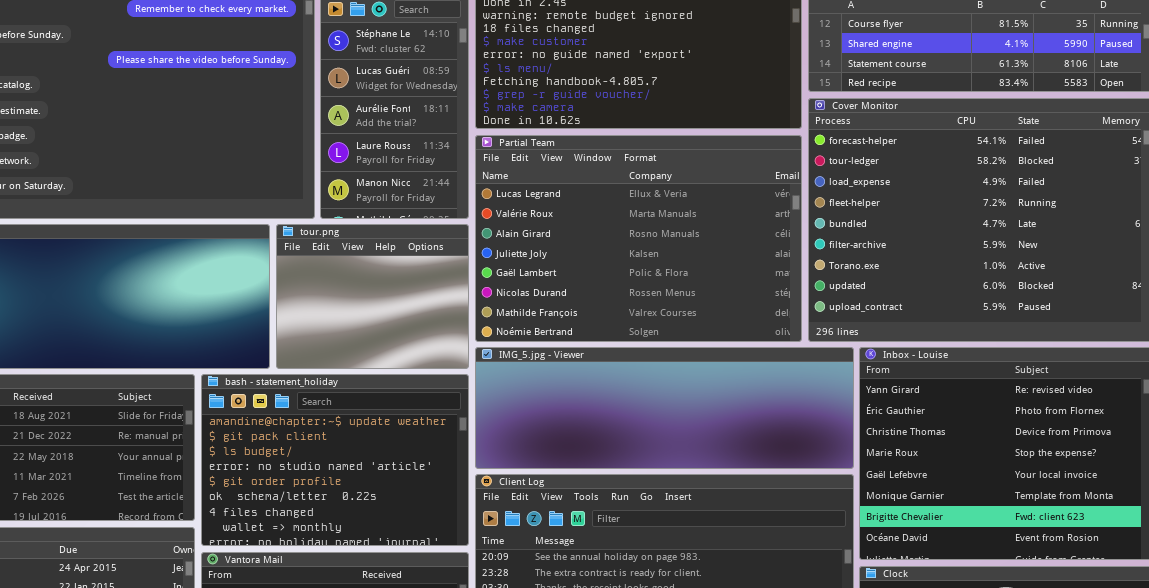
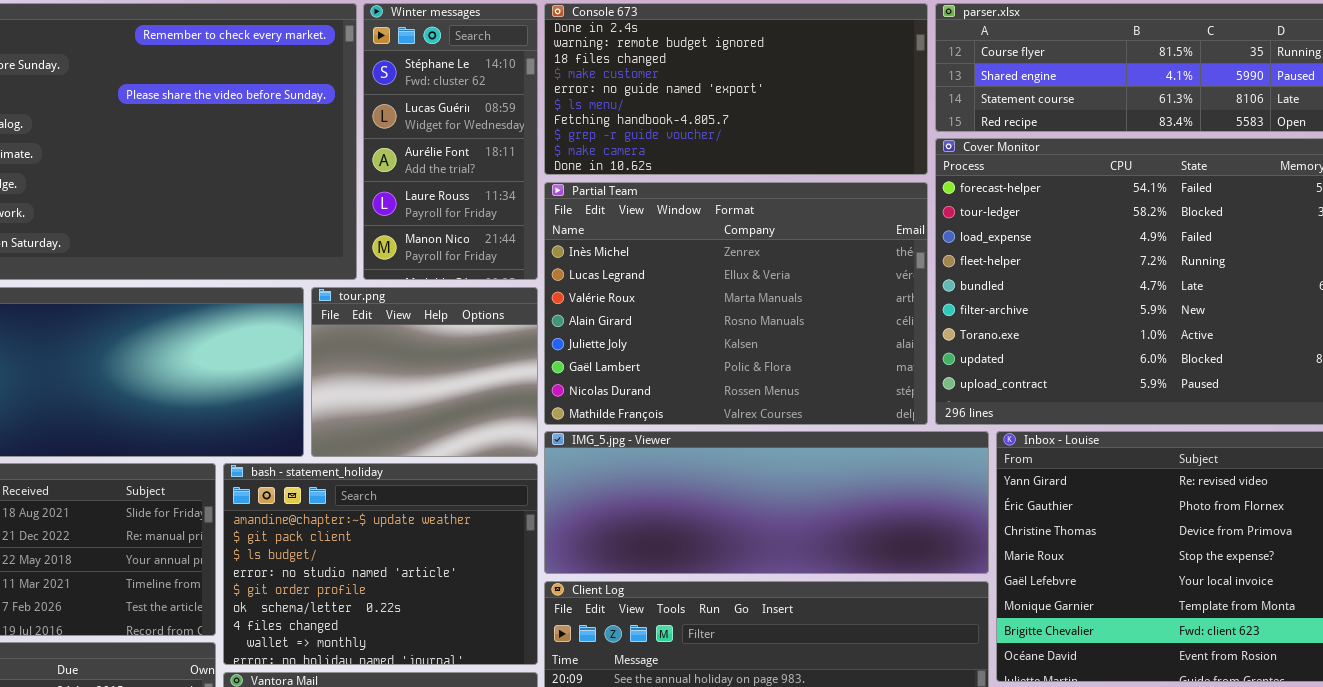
Partial Team: [475,135,802,342] -> [544,182,928,425], scrolled up 1 row

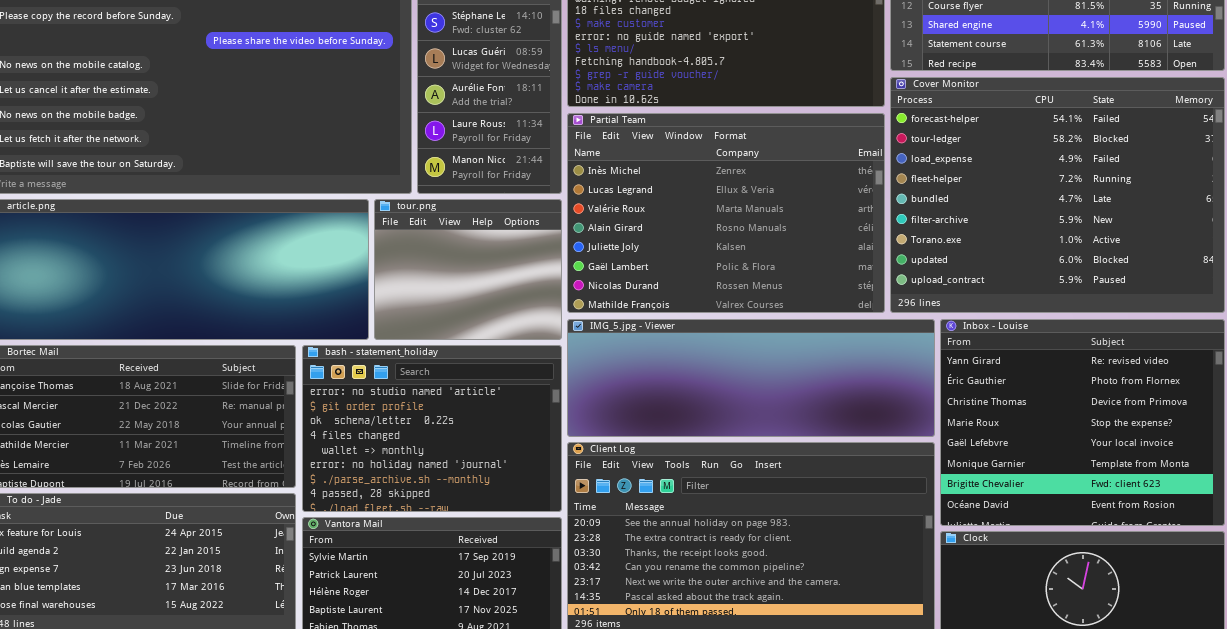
bash - statement_holiday: [223,463,538,665] -> [302,345,562,512], scrolled down 3 rows

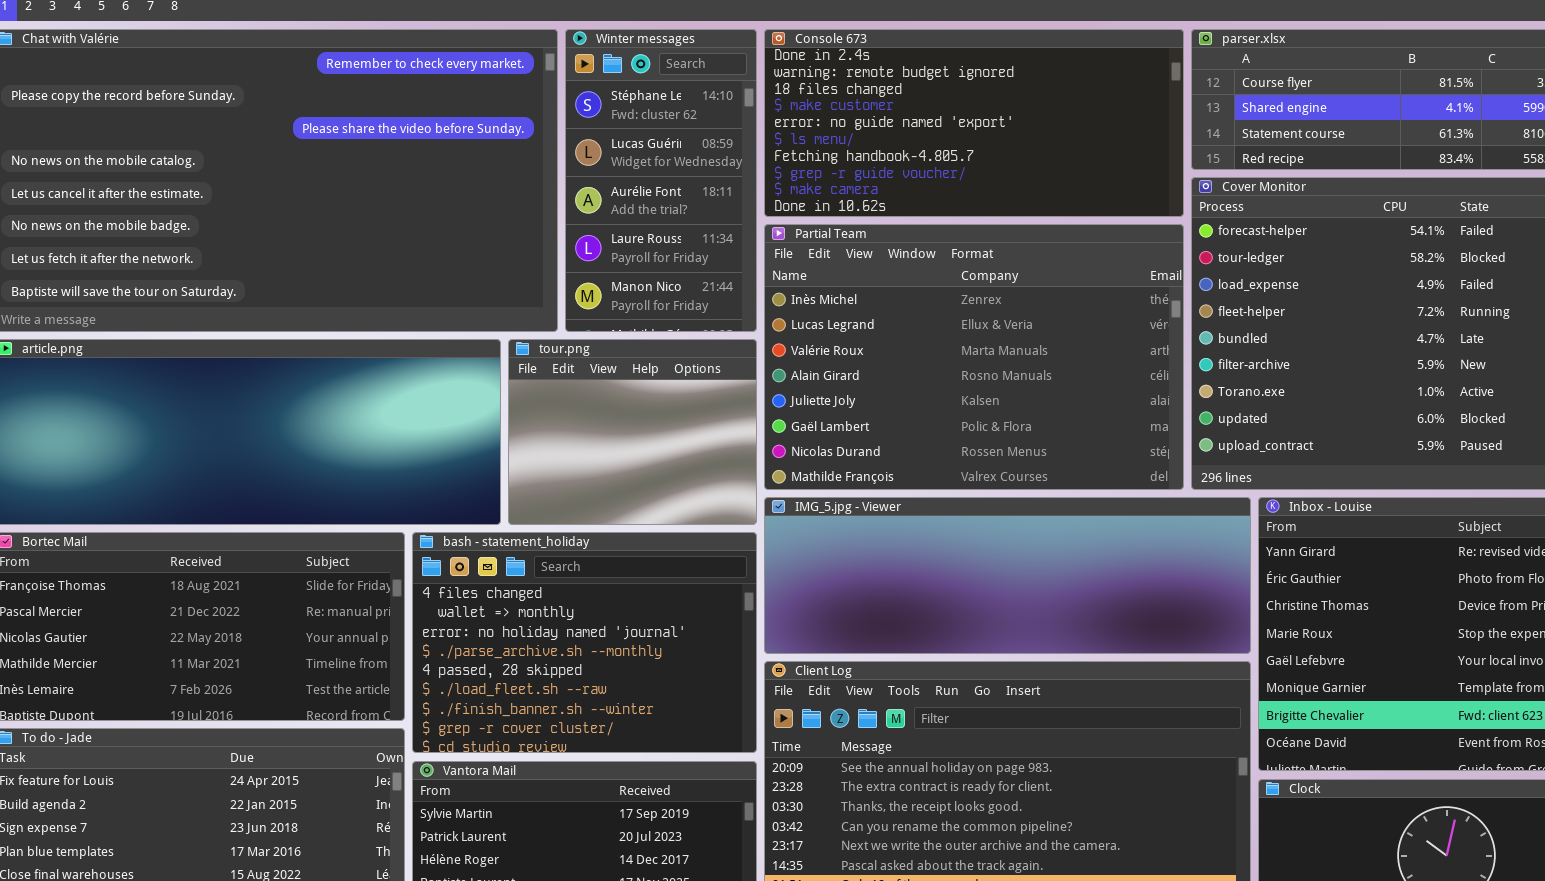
bash - statement_holiday: [302,345,562,512] -> [412,532,757,753], scrolled down 3 rows

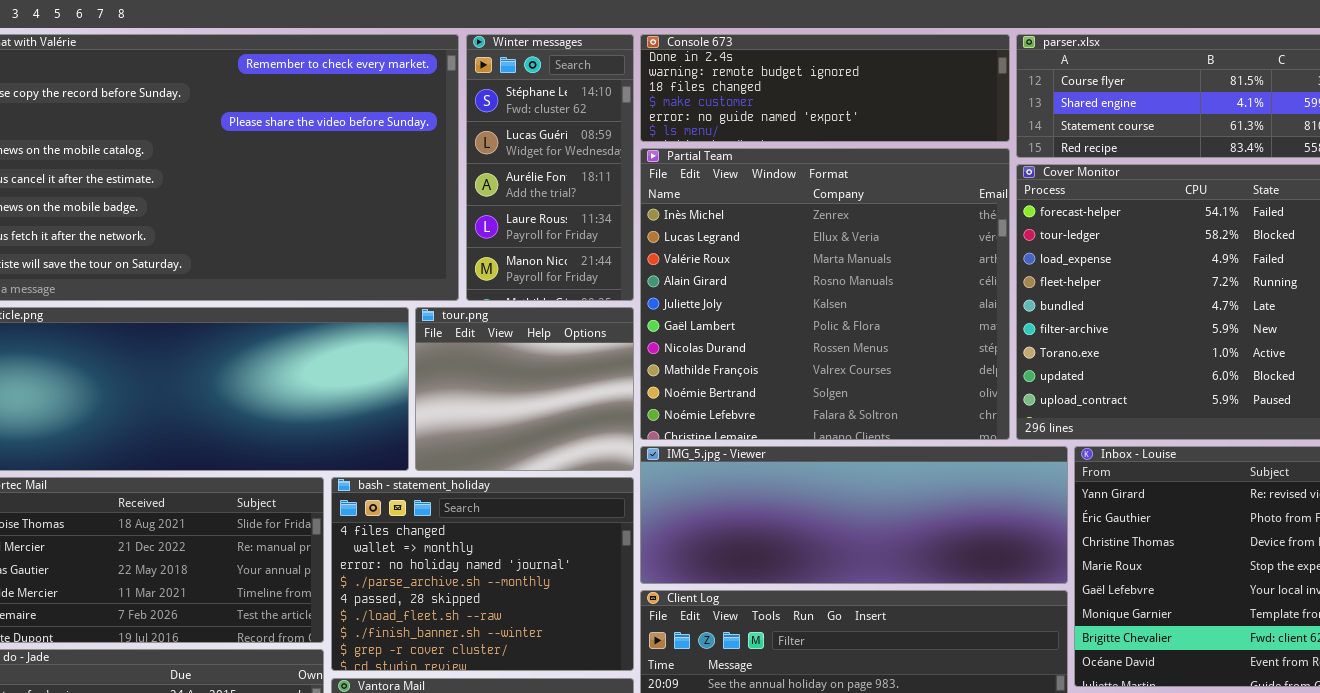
Console 673: [764,29,1184,217] -> [640,34,1010,142], resized
Partial Team: [764,224,1184,490] -> [640,148,1010,440], resized

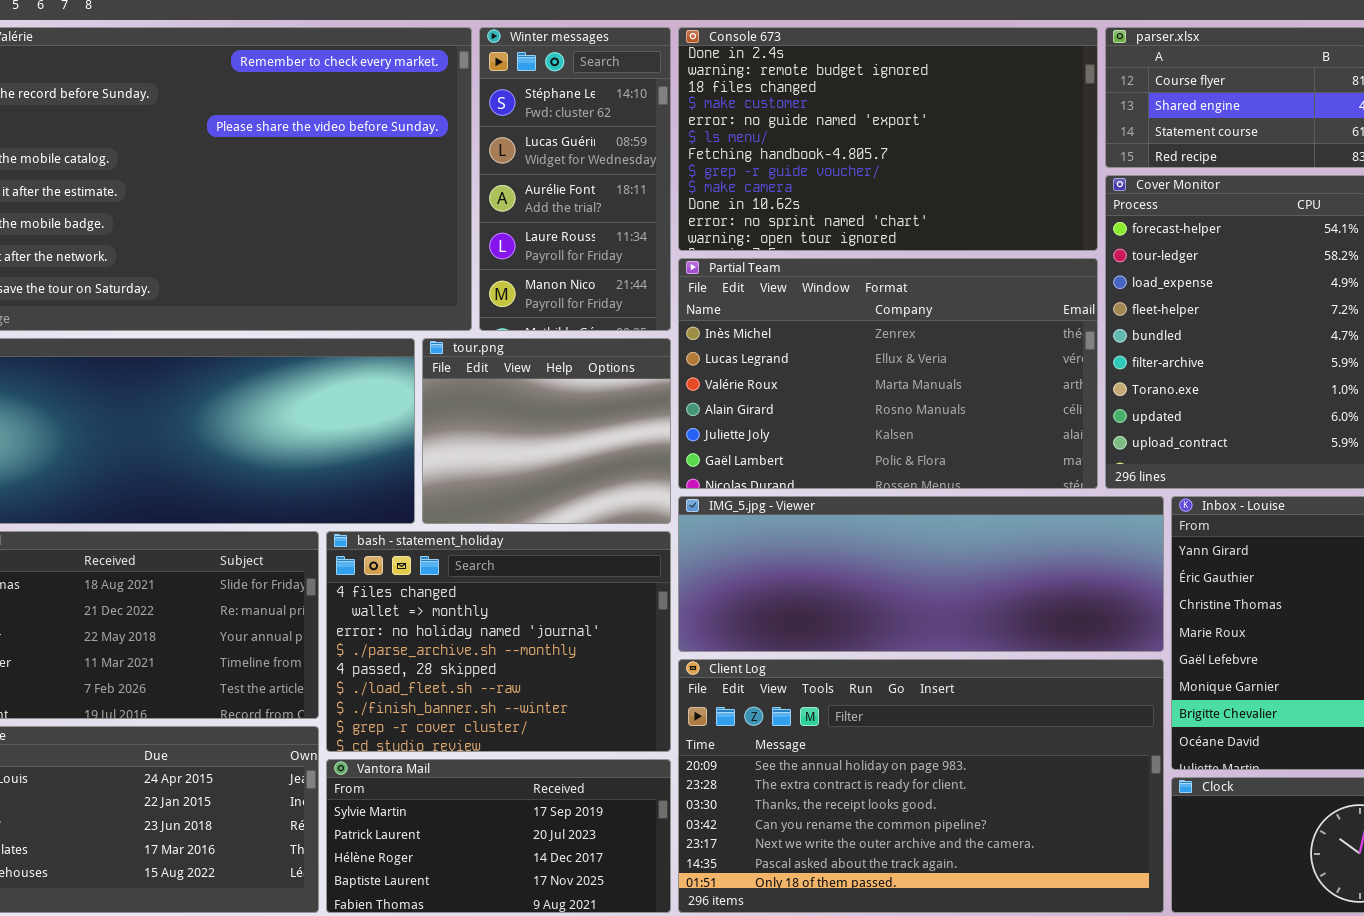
Console 673: [640,34,1010,142] -> [678,27,1098,251], resized
Partial Team: [640,148,1010,440] -> [678,258,1098,489], resized

